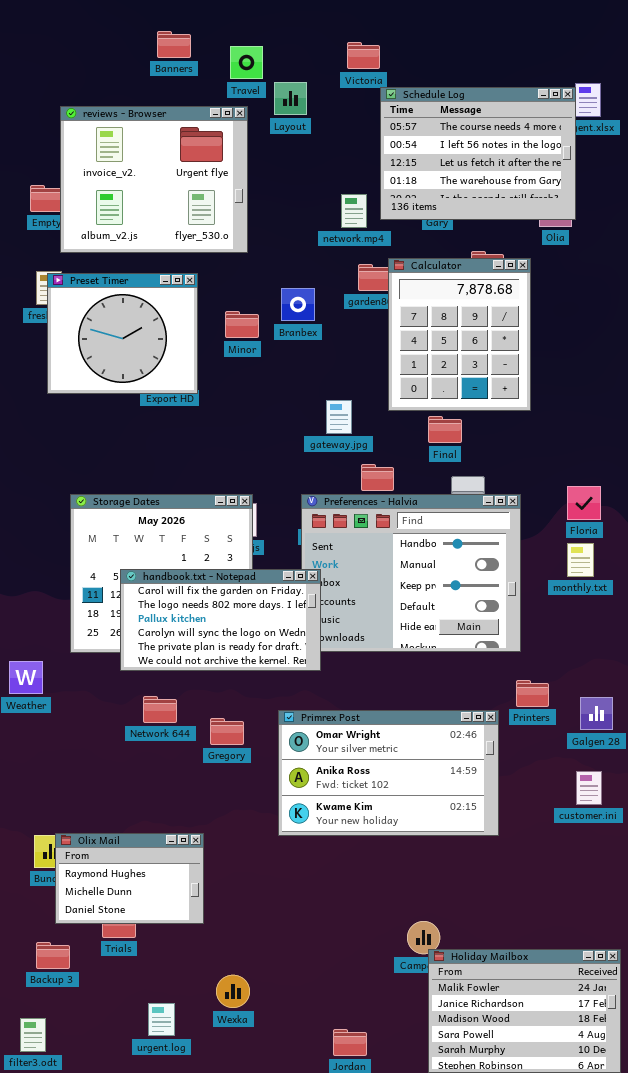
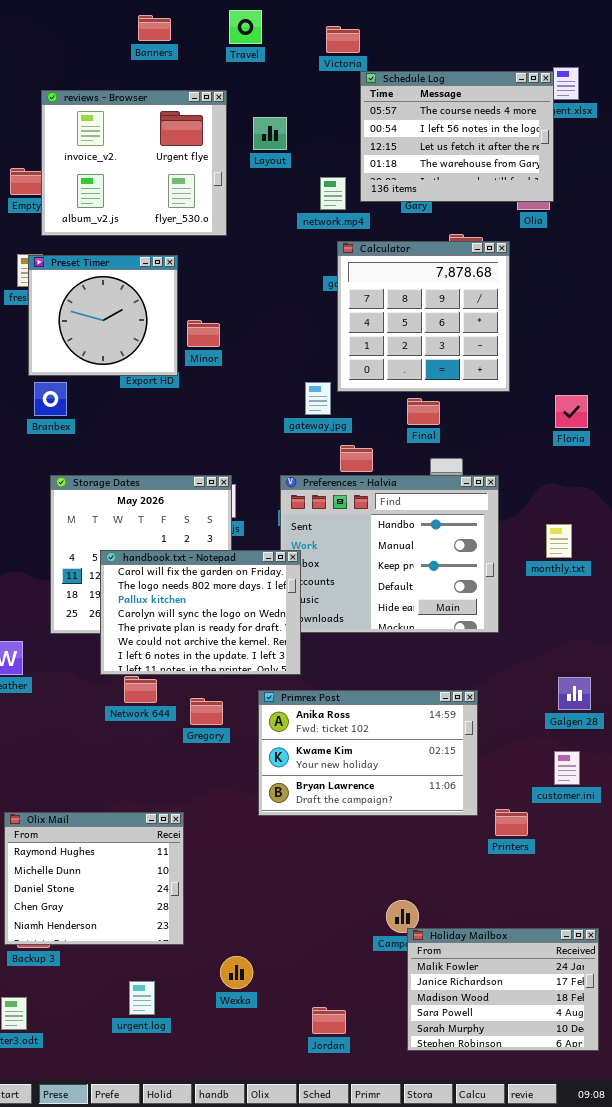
Travel: [230,46,263,79] -> [229,10,262,44], moved
Layout: [274,82,307,115] -> [253,117,287,150], moved
Calculator: [388,258,531,411] -> [337,241,510,392], resized
Branbex: [281,288,315,321] -> [34,382,67,416], moved
Minor: [225,311,259,338] -> [187,320,220,347], moved
Floria: [567,486,601,520] -> [555,395,588,428], moved
handbook.txt - Notepad: [120,569,321,671] -> [100,550,301,675], resized
Printers: [516,680,549,707] -> [495,809,528,836], moved
Primrex Post: [278,710,499,836] -> [258,690,478,816], scrolled down 1 row
Olix Mail: [55,833,204,924] -> [4,812,184,945], resized
Wexka: [216,975,250,1008] -> [220,956,253,989], moved

